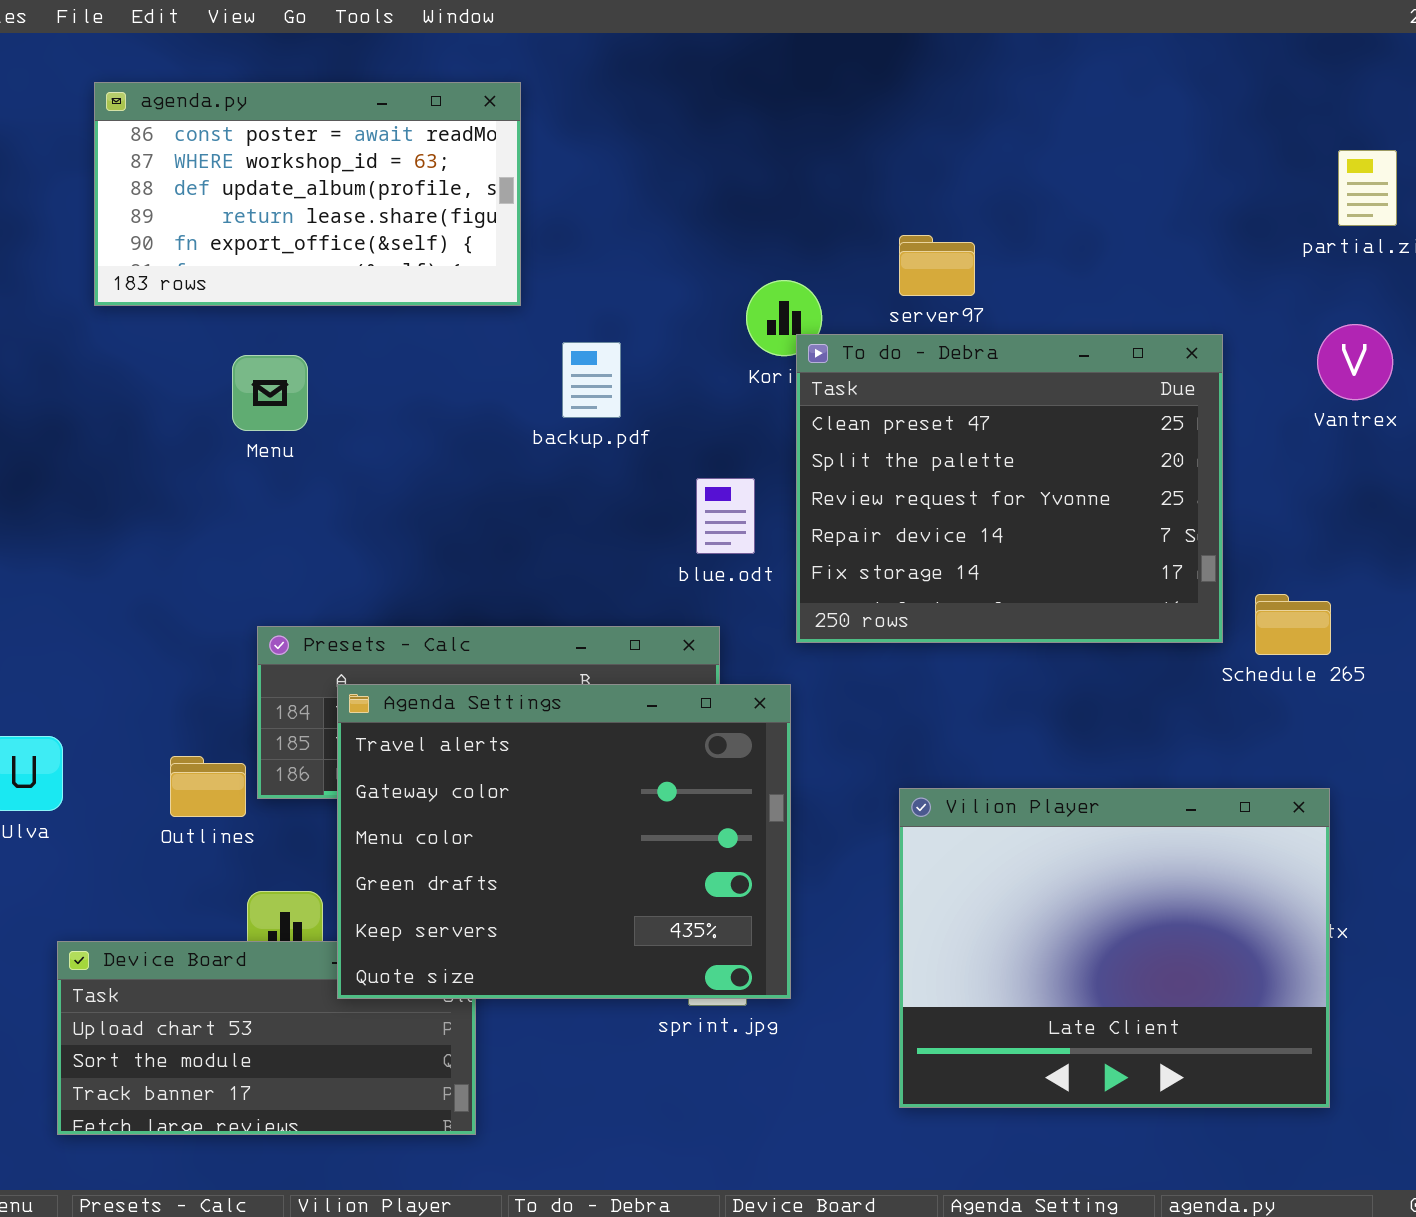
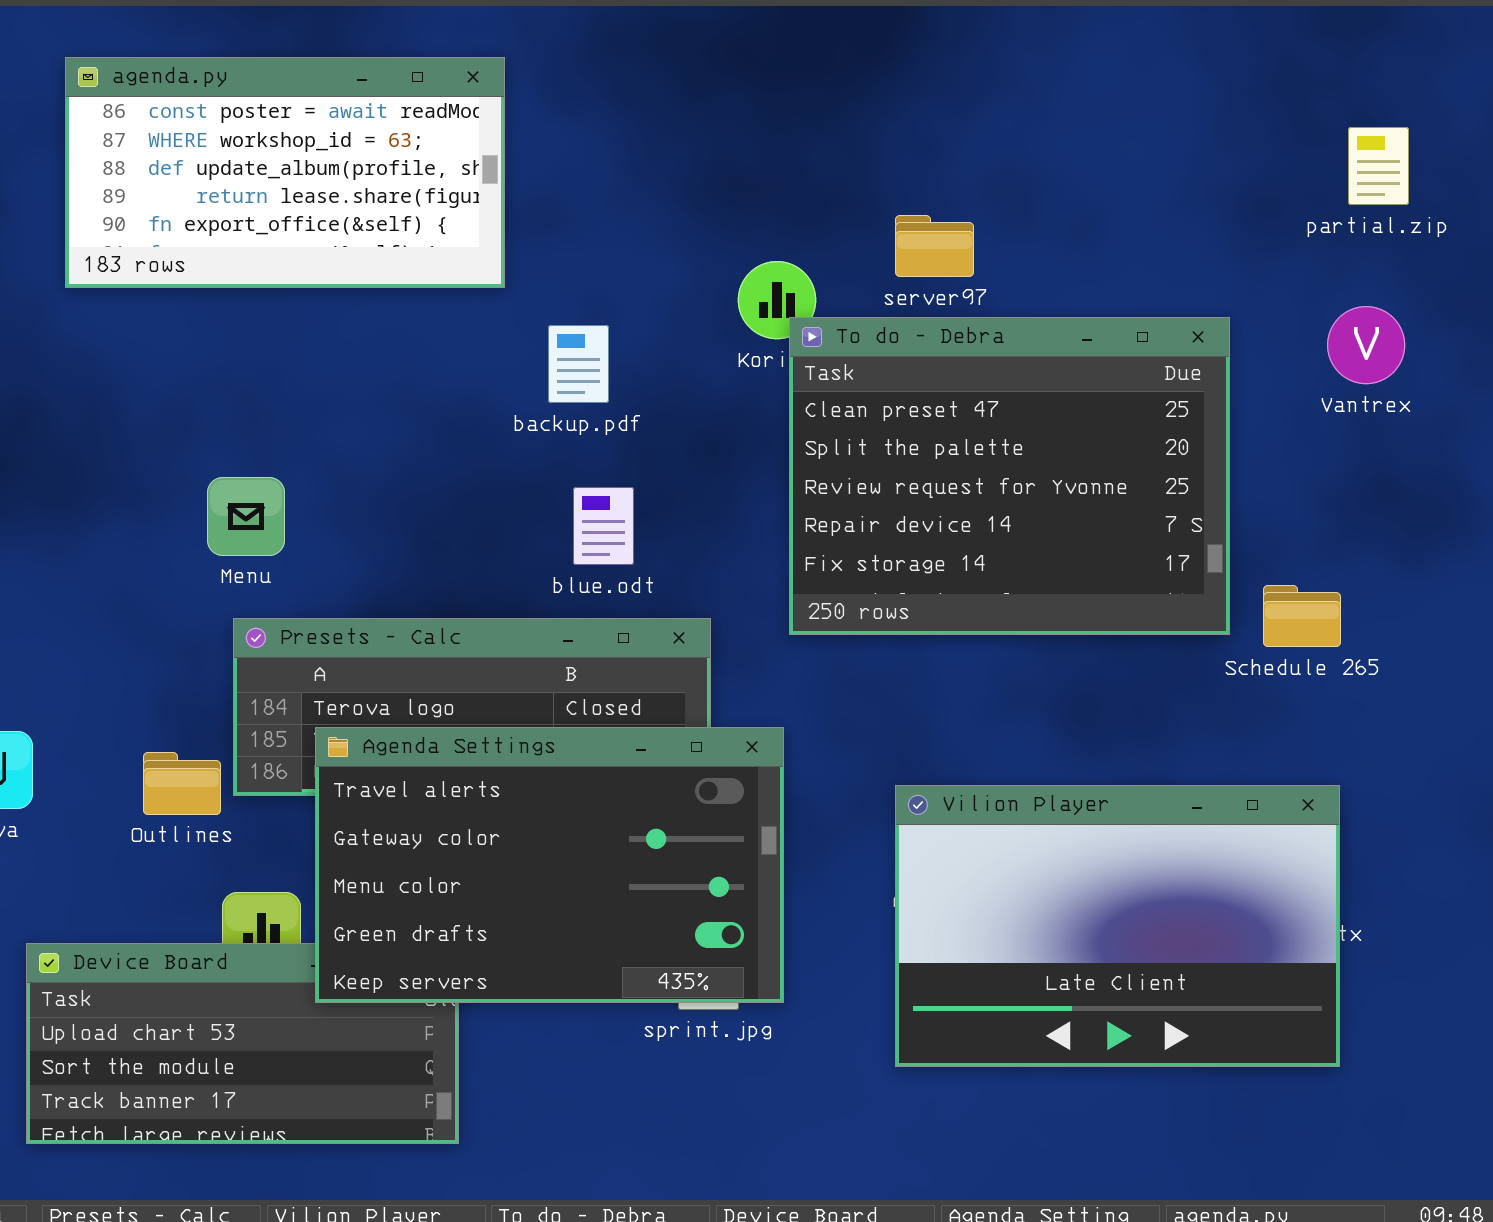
Menu: [232,355,308,431] -> [207,477,285,556], moved
blue.odt: [696,478,755,554] -> [573,487,634,565], moved
Agenda Settings: [337,684,791,999] -> [315,727,784,1003], resized
Vilion Player: [899,788,1330,1108] -> [895,785,1340,1067], resized

